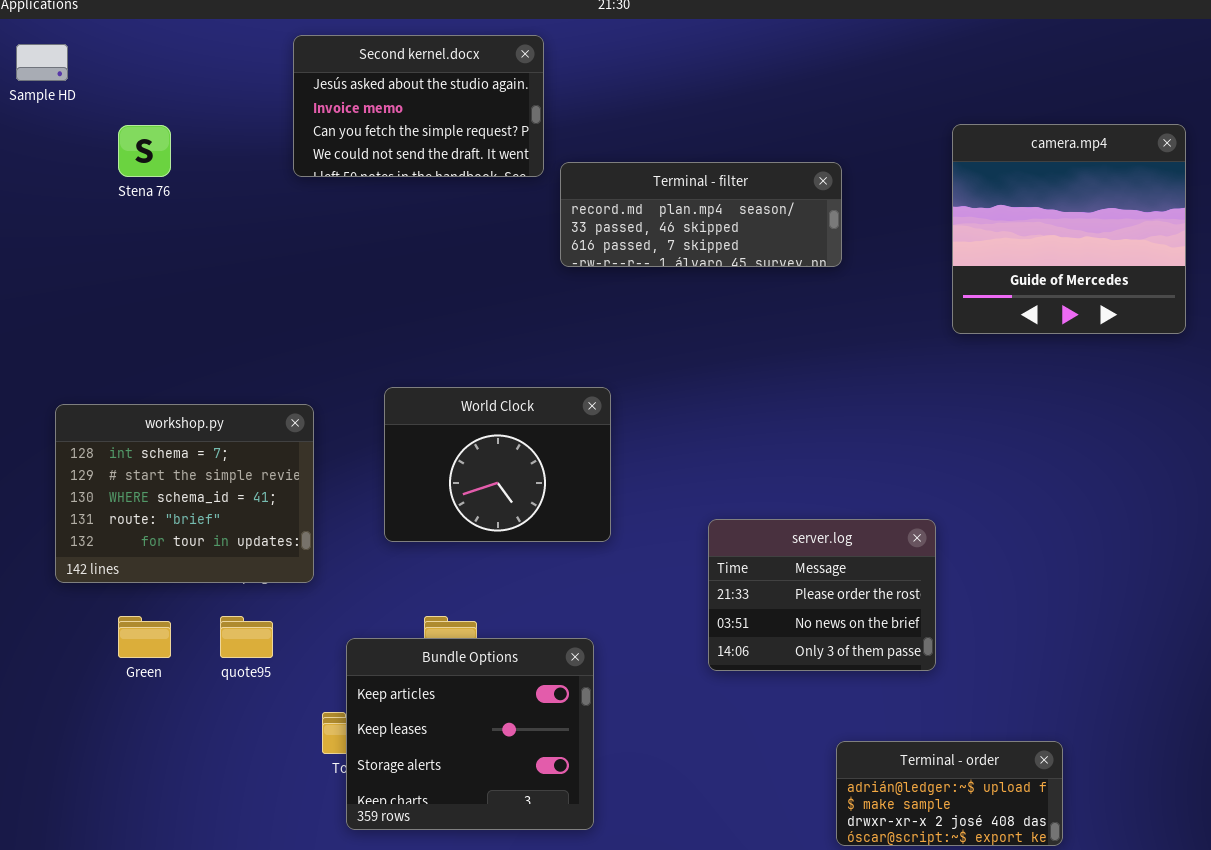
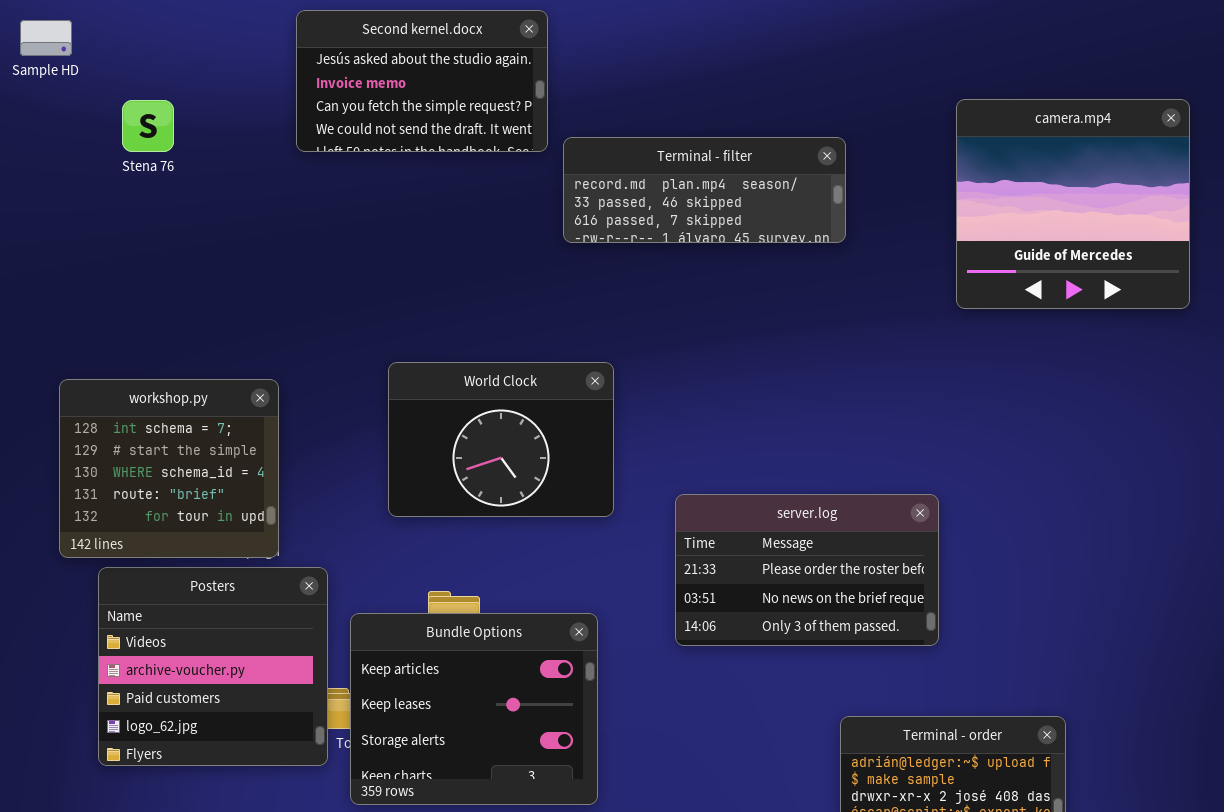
workshop.py: [55,404,314,583] -> [59,379,279,558], resized
server.log: [708,519,936,671] -> [675,494,939,646], resized
Posters: none -> [98,567,328,766], opened

